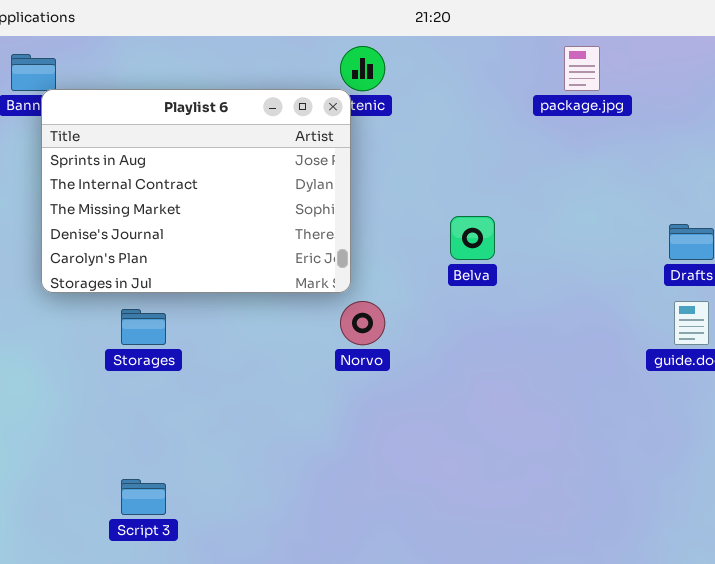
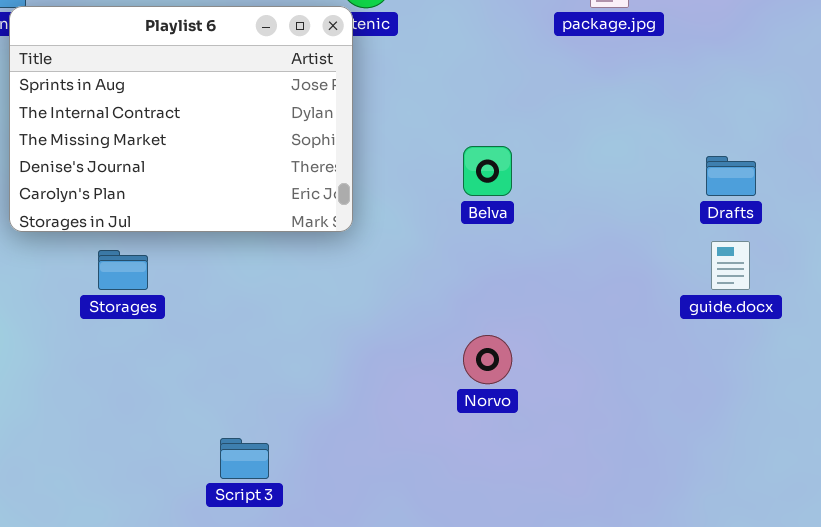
Norvo: [340,301,385,345] -> [463,335,512,384], moved
Script 3: [121,479,166,515] -> [220,438,269,479], moved

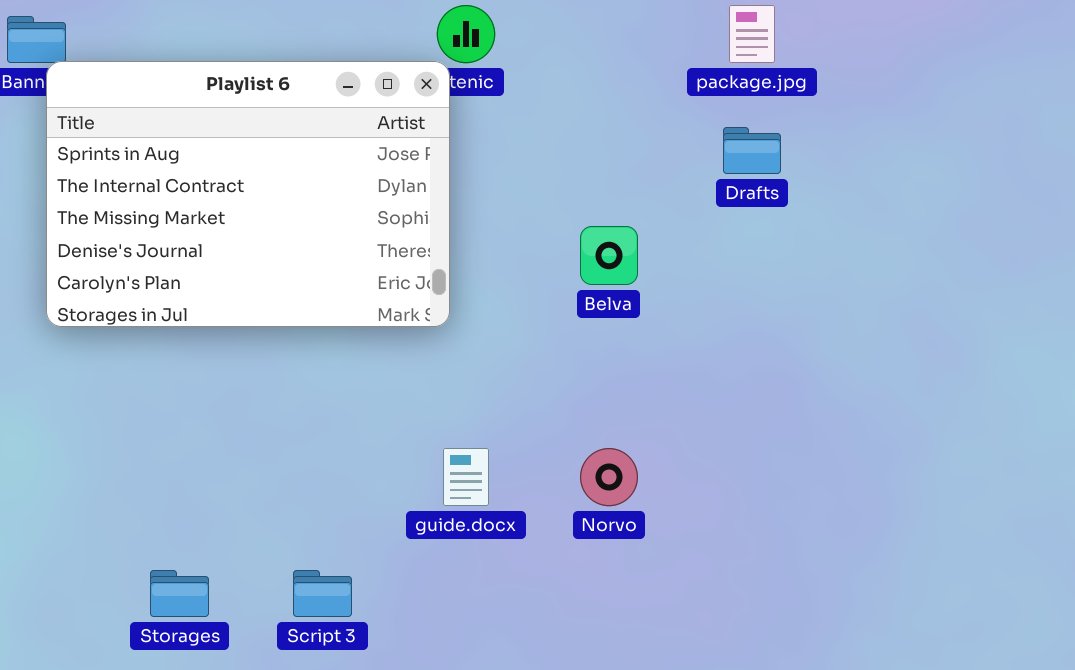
Drafts: [706,156,756,196] -> [723,127,781,174], moved
guide.docx: [711,241,750,290] -> [443,448,489,506], moved
Storages: [98,250,148,290] -> [150,570,209,617], moved

